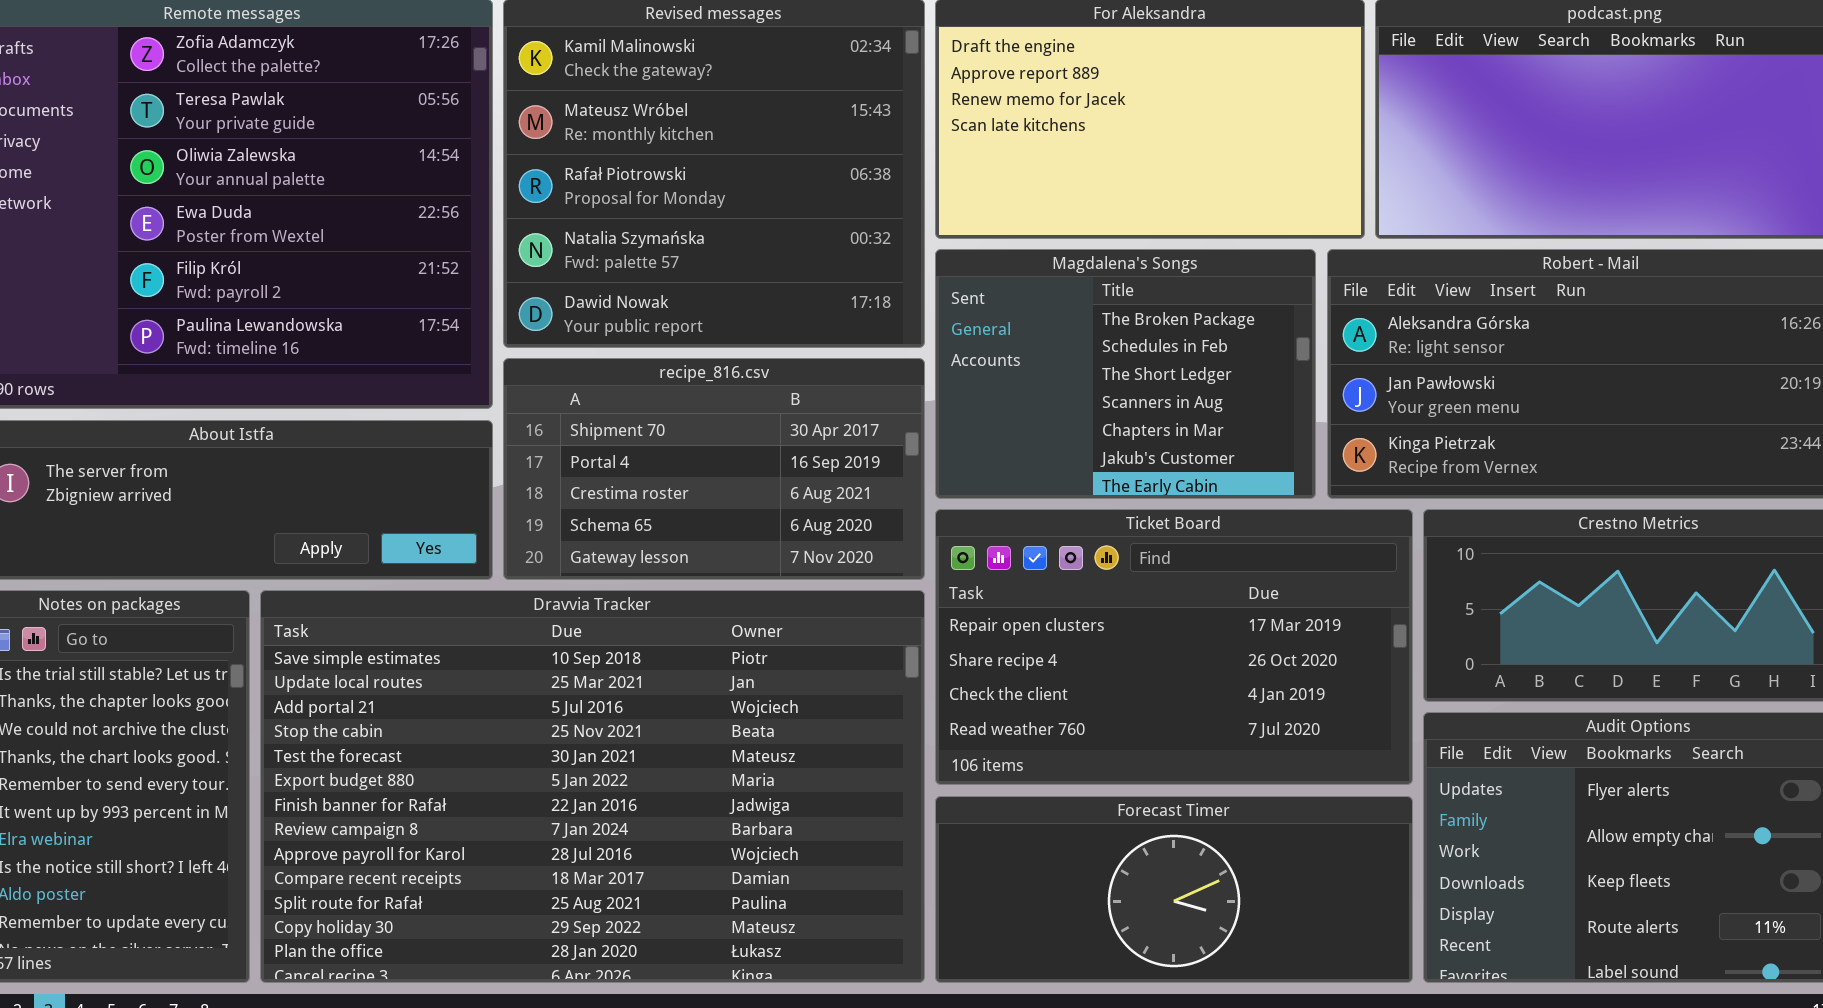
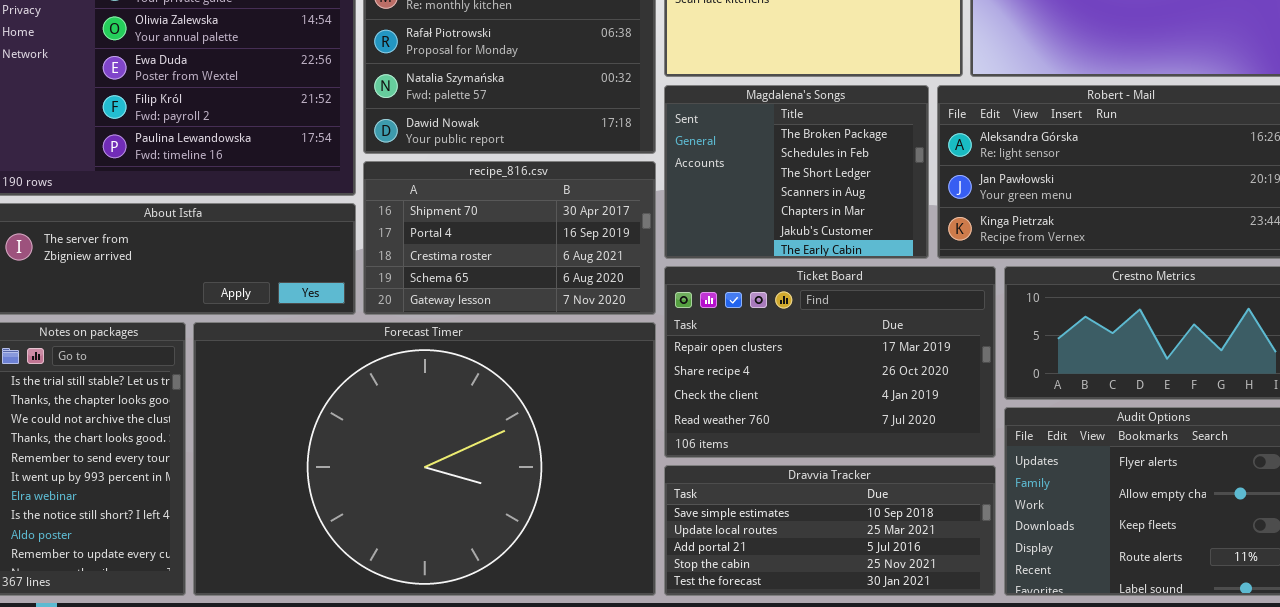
Dravvia Tracker: [260,590,925,983] -> [664,465,996,596], moved, resized
Forecast Timer: [935,796,1413,983] -> [193,322,656,596], moved, resized

